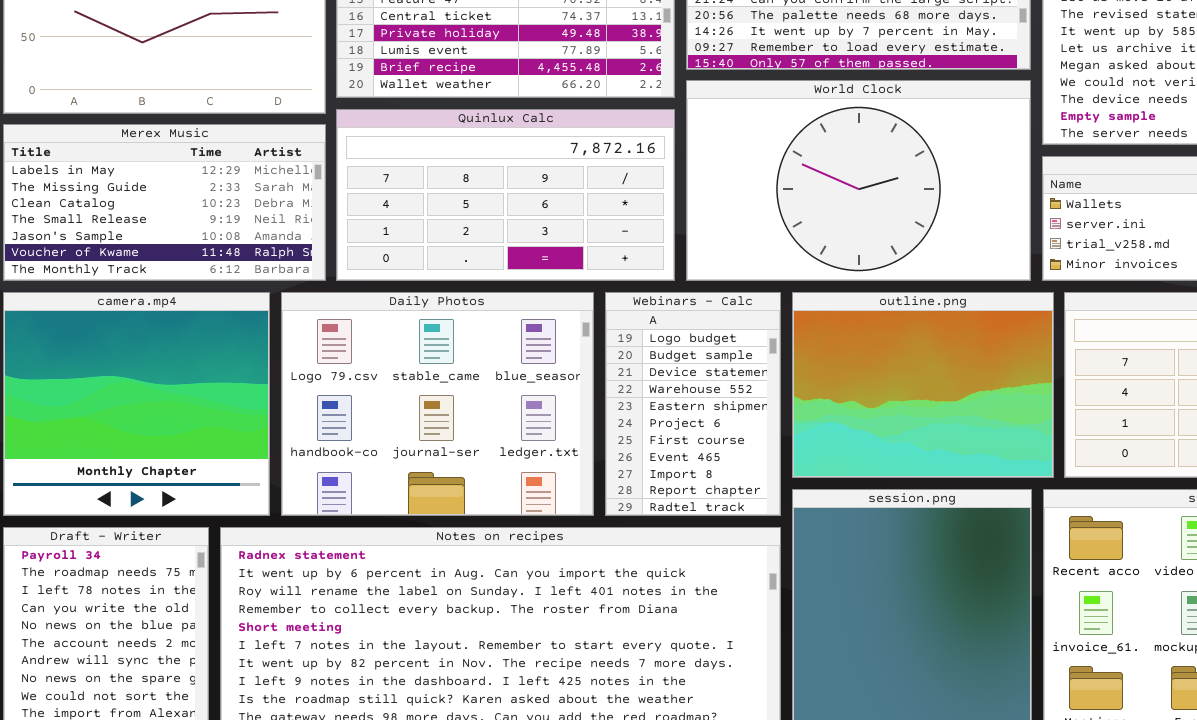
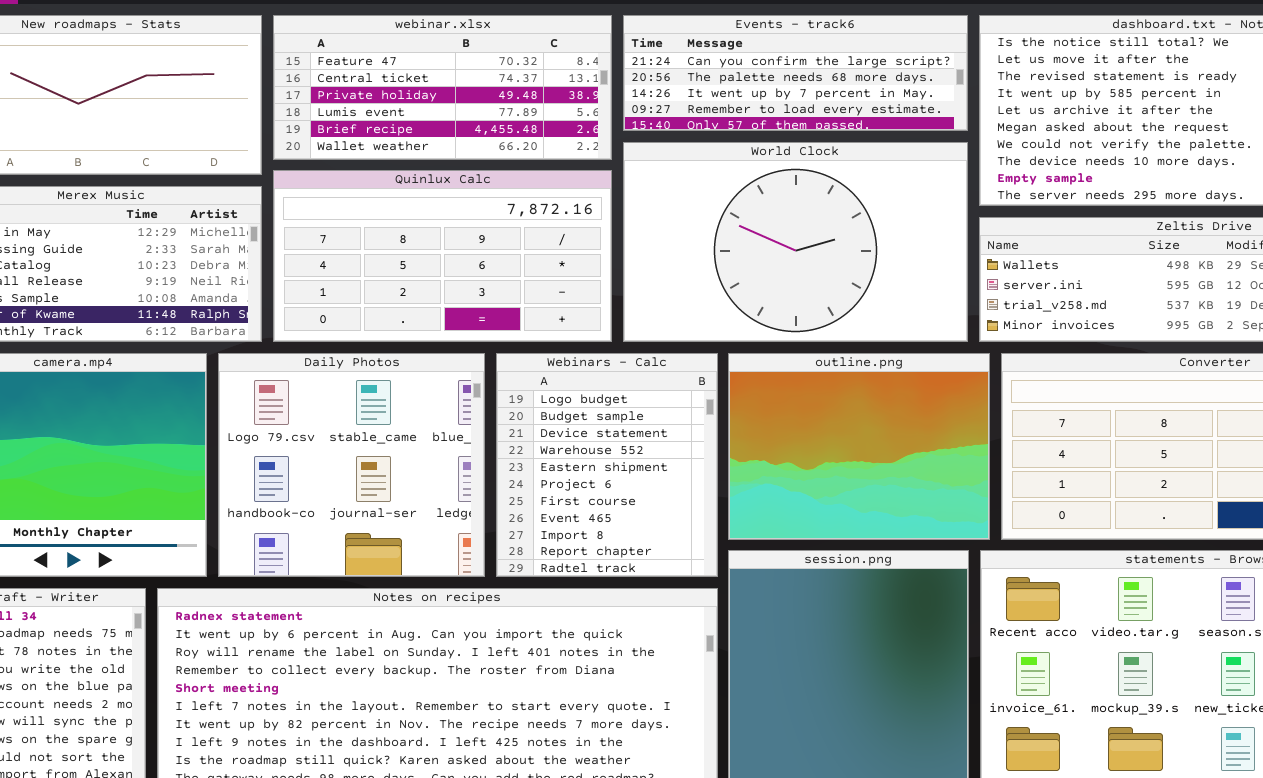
Daily Photos: [281,292,594,516] -> [218,353,485,577], resized
Webinars - Calc: [605,292,781,516] -> [496,353,718,577], resized

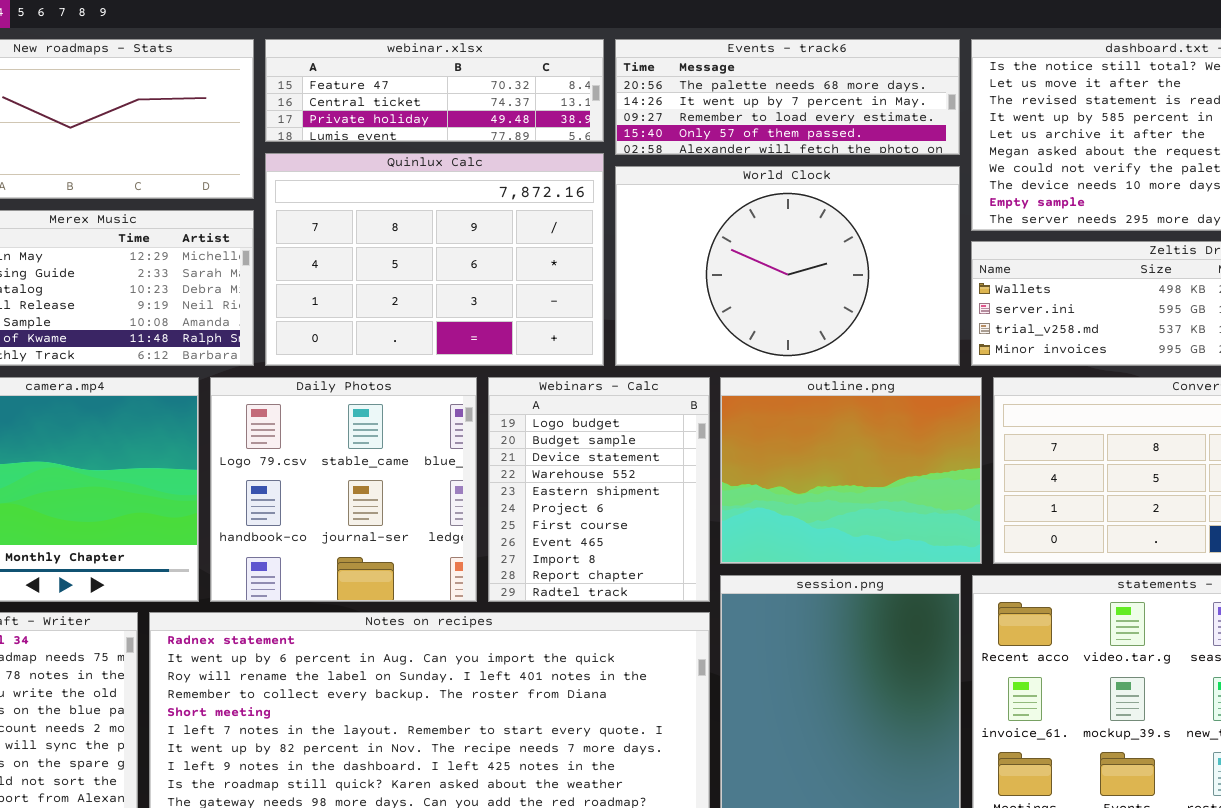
webinar.xlsx: [273,15,612,160] -> [265,39,604,142], resized
Events - track6: [623,15,968,131] -> [615,39,960,155], scrolled down 1 row
Quinlux Calc: [273,170,612,342] -> [265,153,604,366], resized

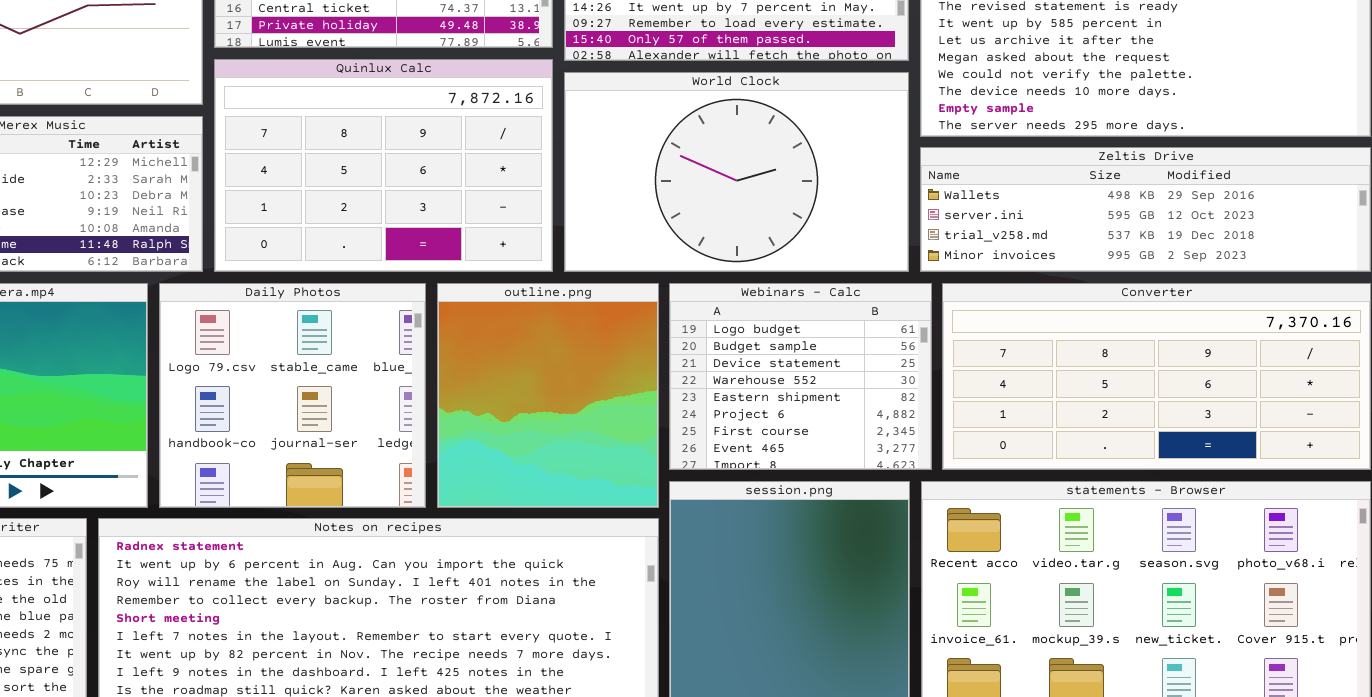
Webinars - Calc: [488,377,710,602] -> [669,283,932,470], moved, resized
outline.png: [720,377,982,564] -> [437,283,659,508], moved, resized

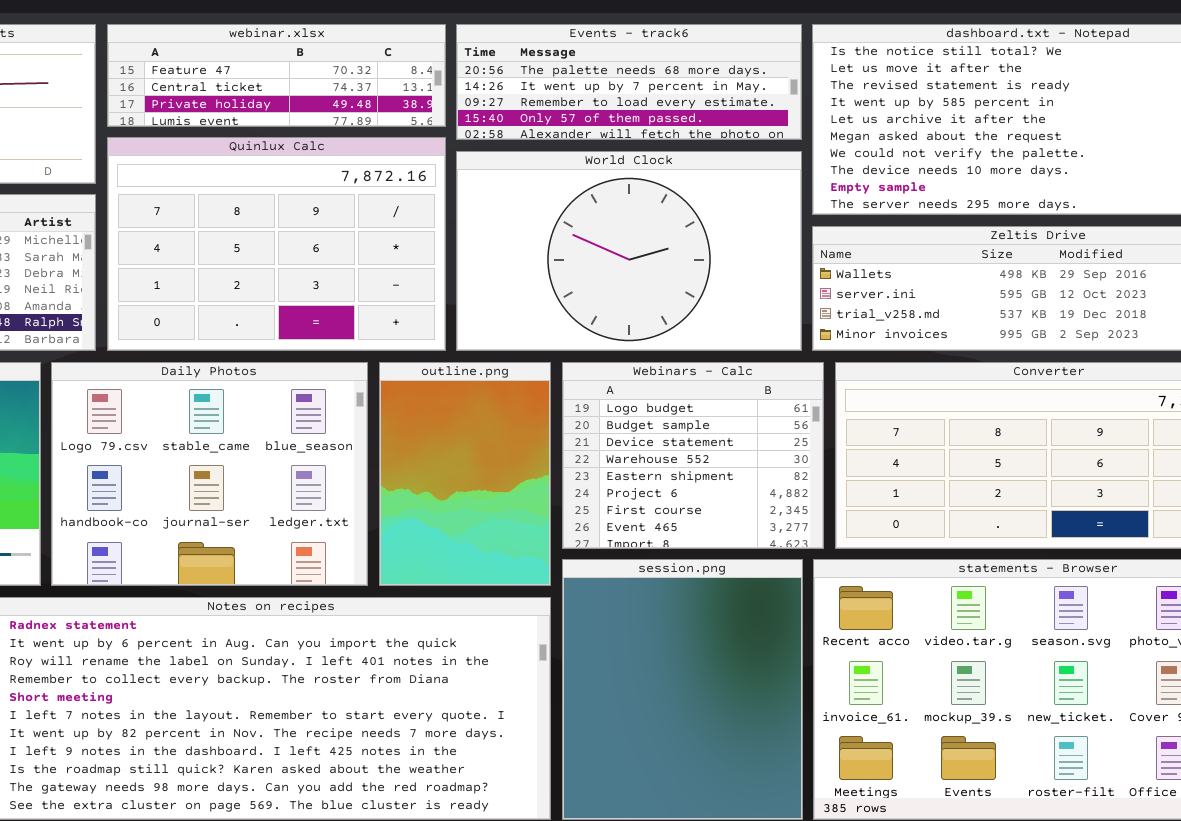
Daily Photos: [159,283,426,508] -> [51,362,368,586], resized
outline.png: [437,283,659,508] -> [379,362,551,586], resized

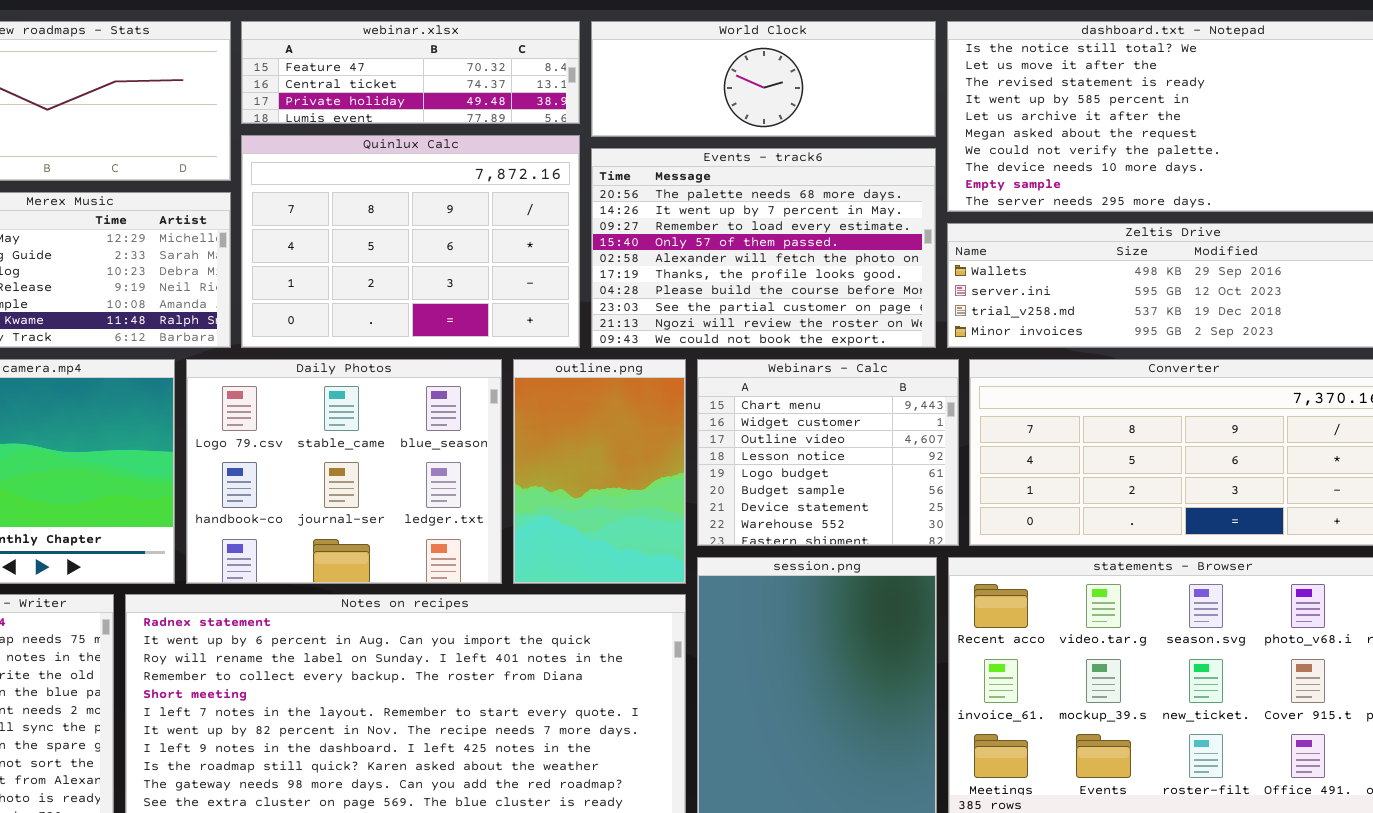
Events - track6: [456,24,802,140] -> [591,148,936,348], moved, resized
World Clock: [456,151,802,351] -> [591,21,936,137], moved, resized
Webinars - Calc: [562,362,824,549] -> [697,359,959,546], scrolled up 4 rows

